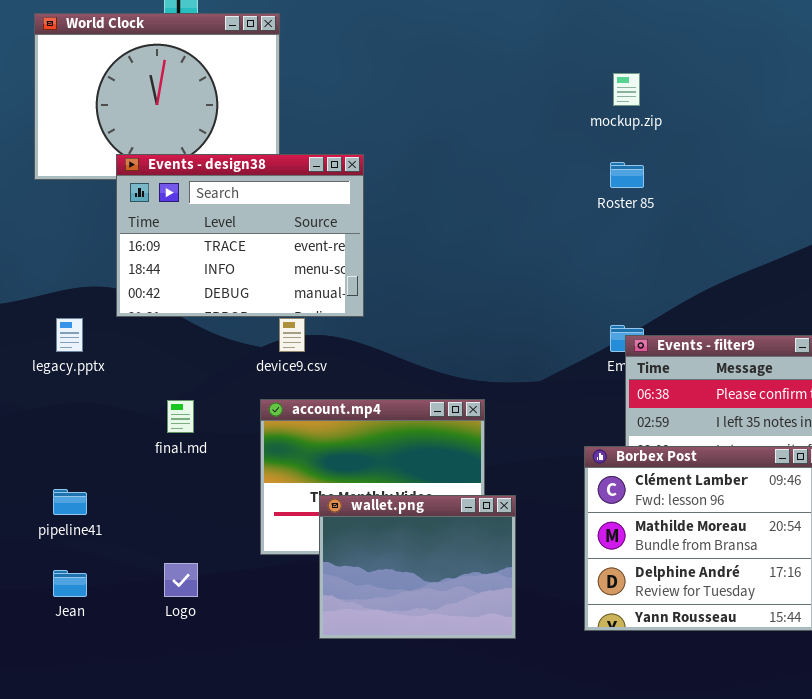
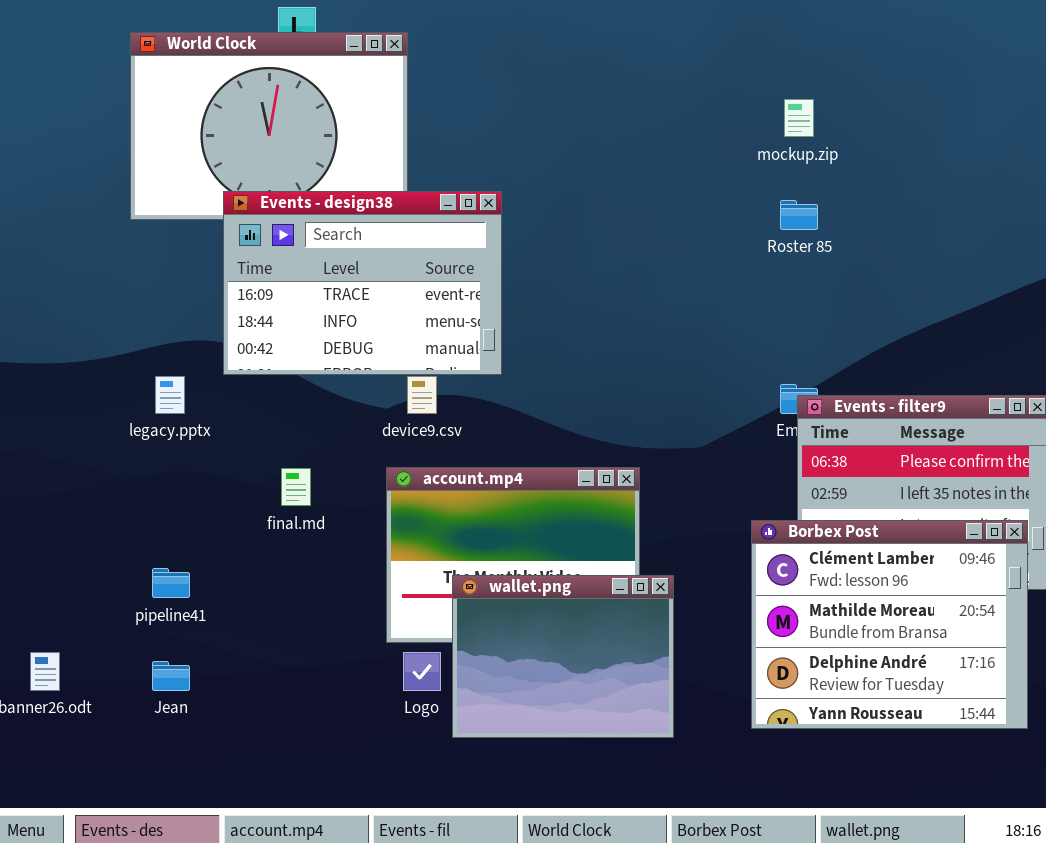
Logo: [164,563,198,597] -> [403,652,441,691], moved

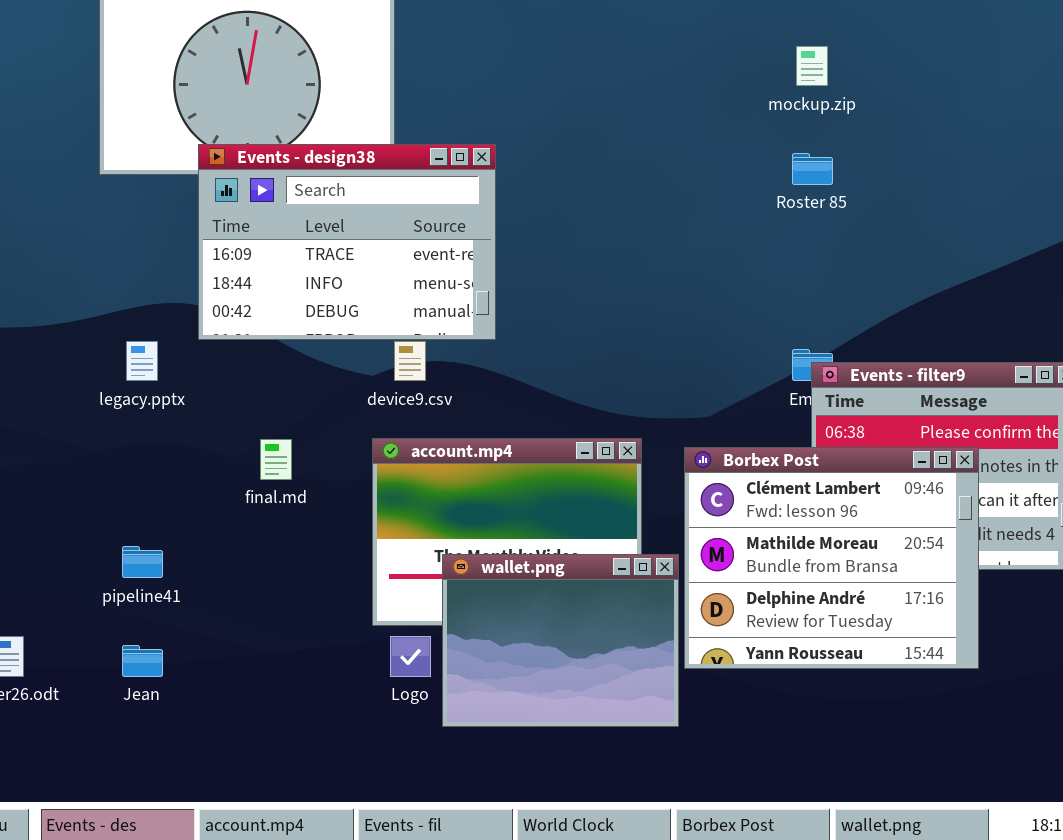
Borbex Post: [751,520,1028,729] -> [684,447,979,669], moved

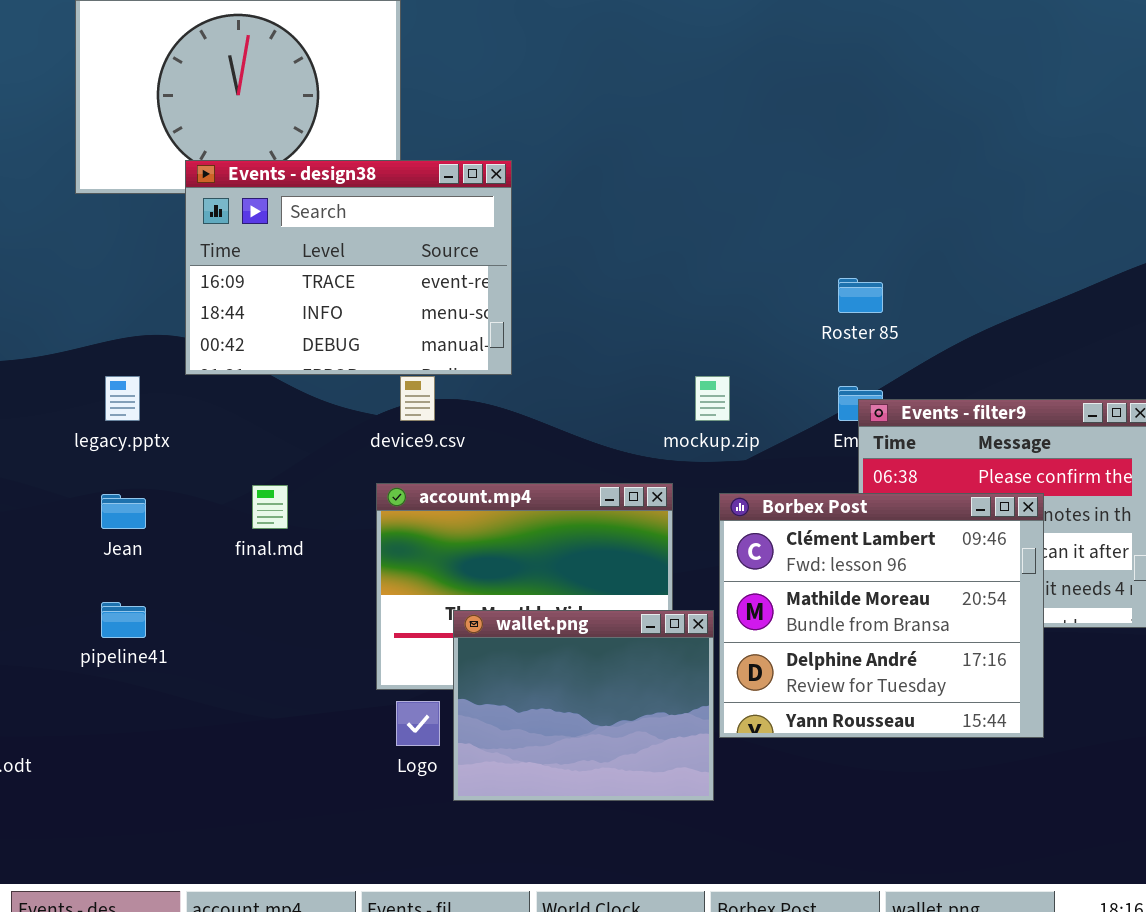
mockup.zip: [796,46,828,86] -> [695,376,730,421], moved
Roster 85: [792,153,833,185] -> [838,278,883,313], moved
Jean: [122,645,163,677] -> [101,494,146,529], moved

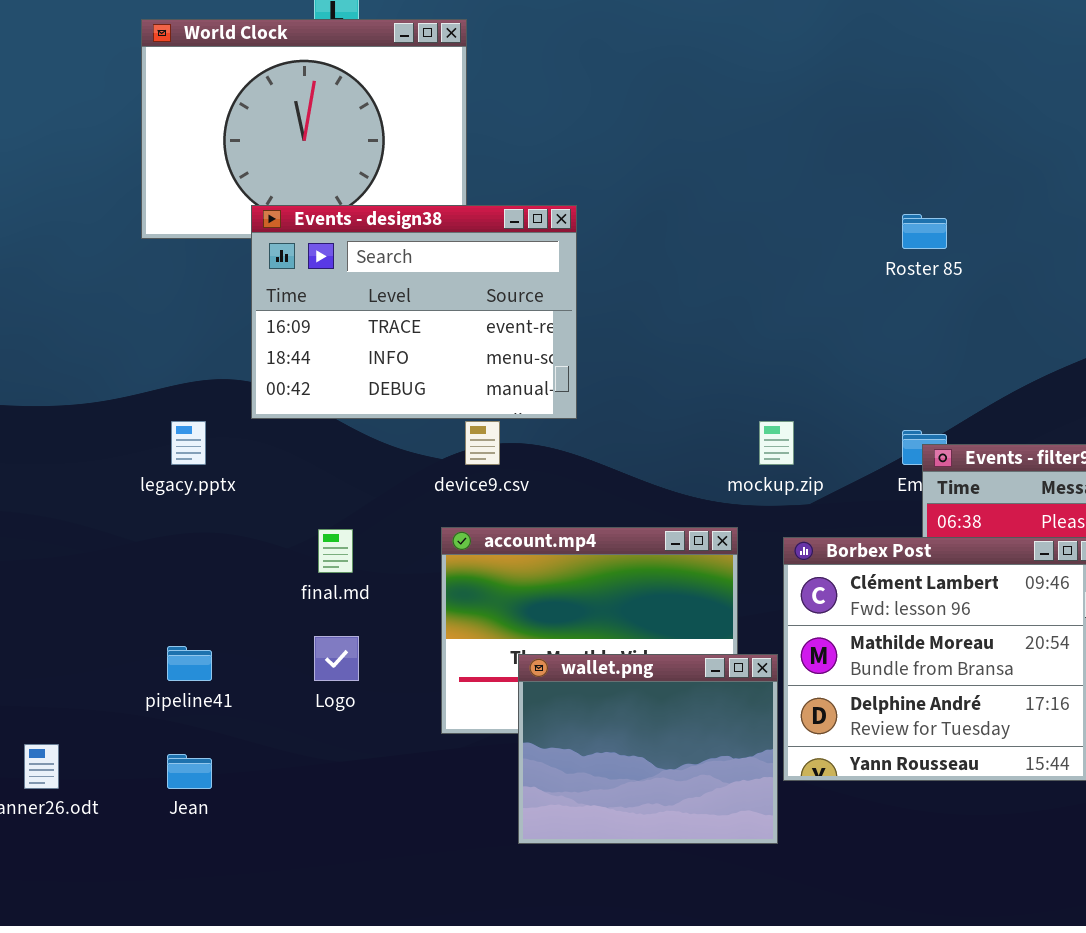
Roster 85: [838,278,883,313] -> [902,214,947,249], moved
Jean: [101,494,146,529] -> [167,754,212,789], moved
Logo: [396,701,440,746] -> [314,636,359,681], moved

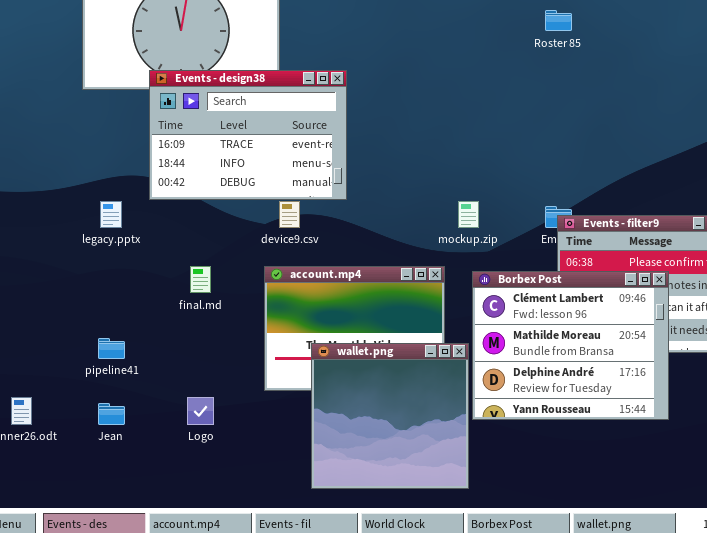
Roster 85: [902,214,947,249] -> [545,10,572,31], moved
Logo: [314,636,359,681] -> [187,397,214,425], moved
wallet.png: [518,654,778,844] -> [311,343,469,489], resized

